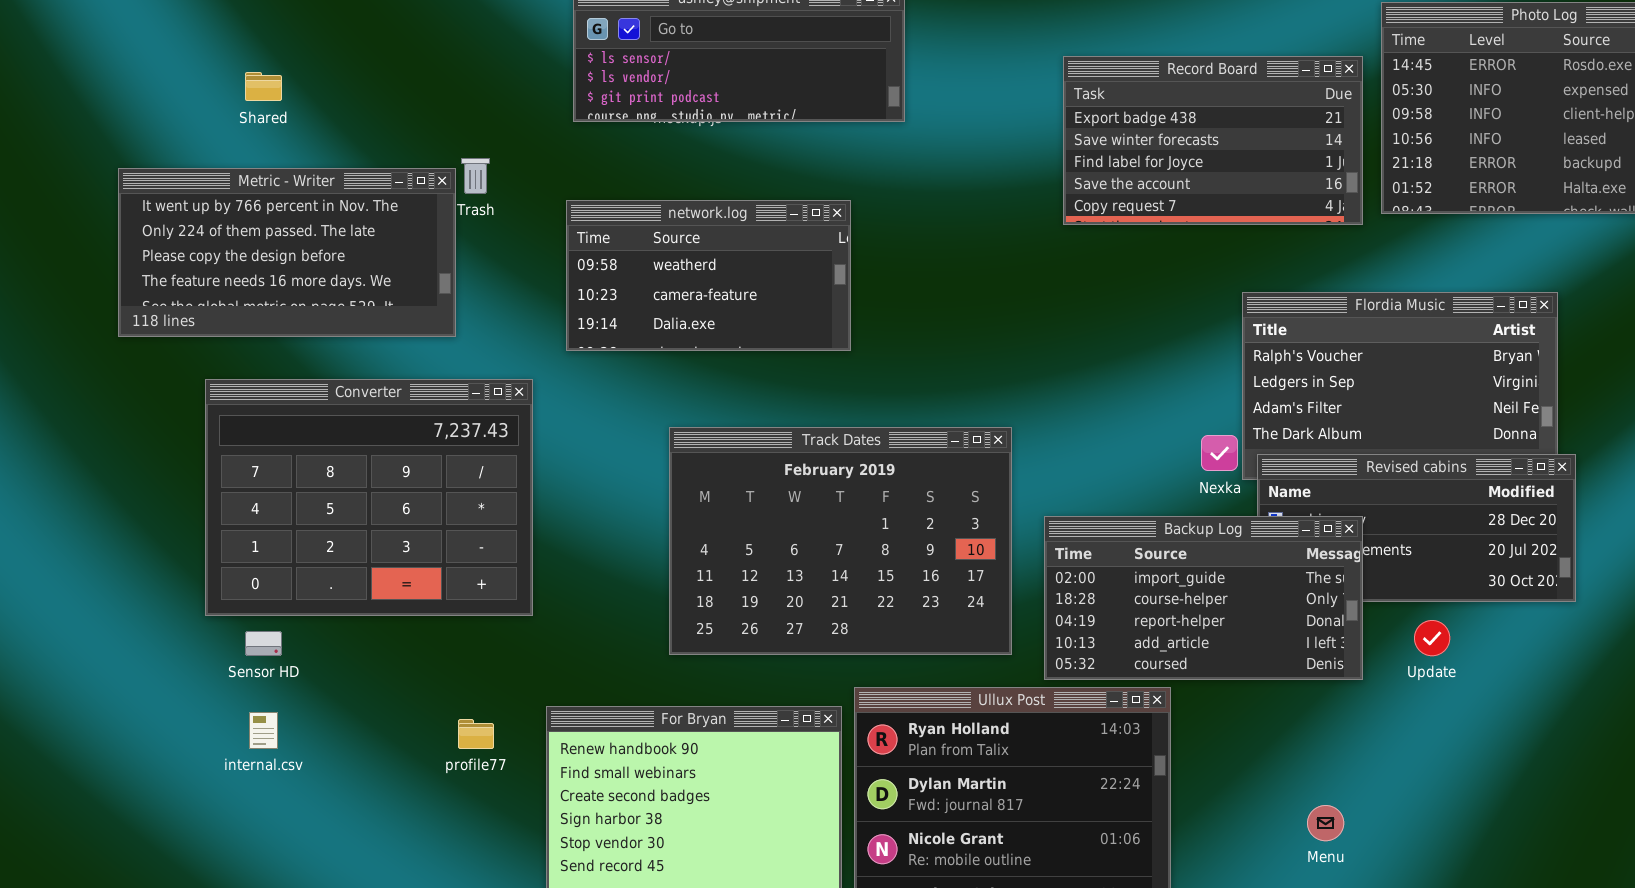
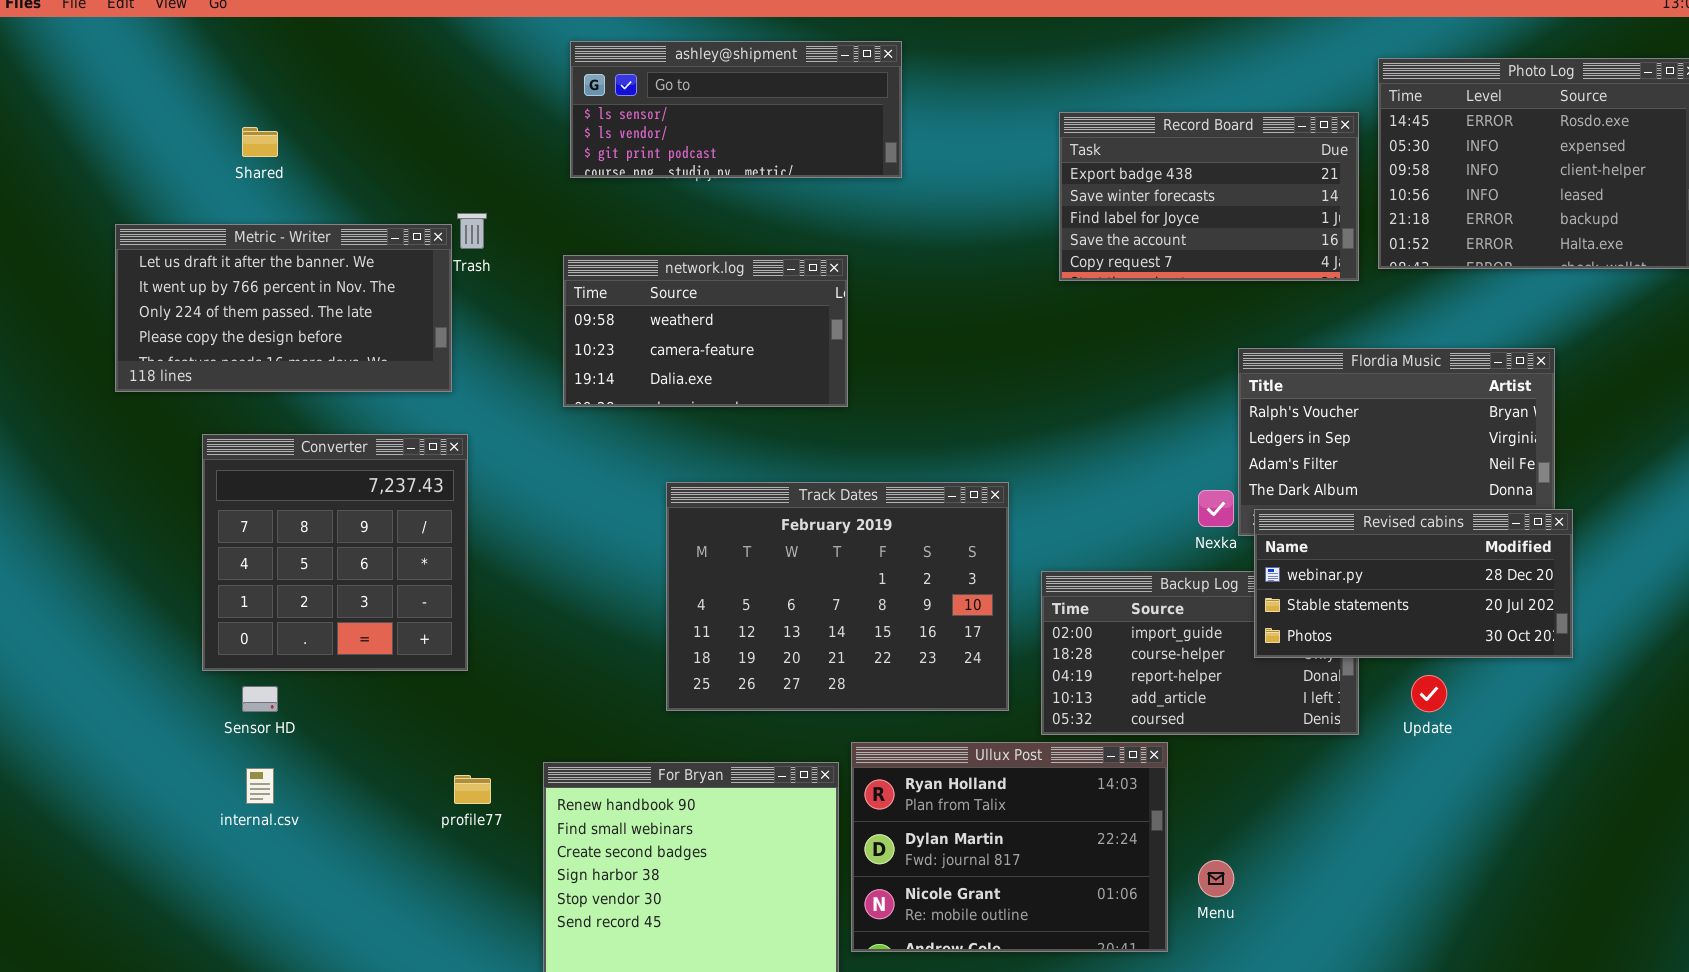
Metric - Writer: [118,168,456,337] -> [115,224,452,392], scrolled up 1 row
Converter: [205,379,533,616] -> [202,434,468,671], resized
Revised cabins: [1257,454,1576,602] -> [1254,509,1573,658], raised
Menu: [1307,805,1344,841] -> [1198,860,1234,897], moved

